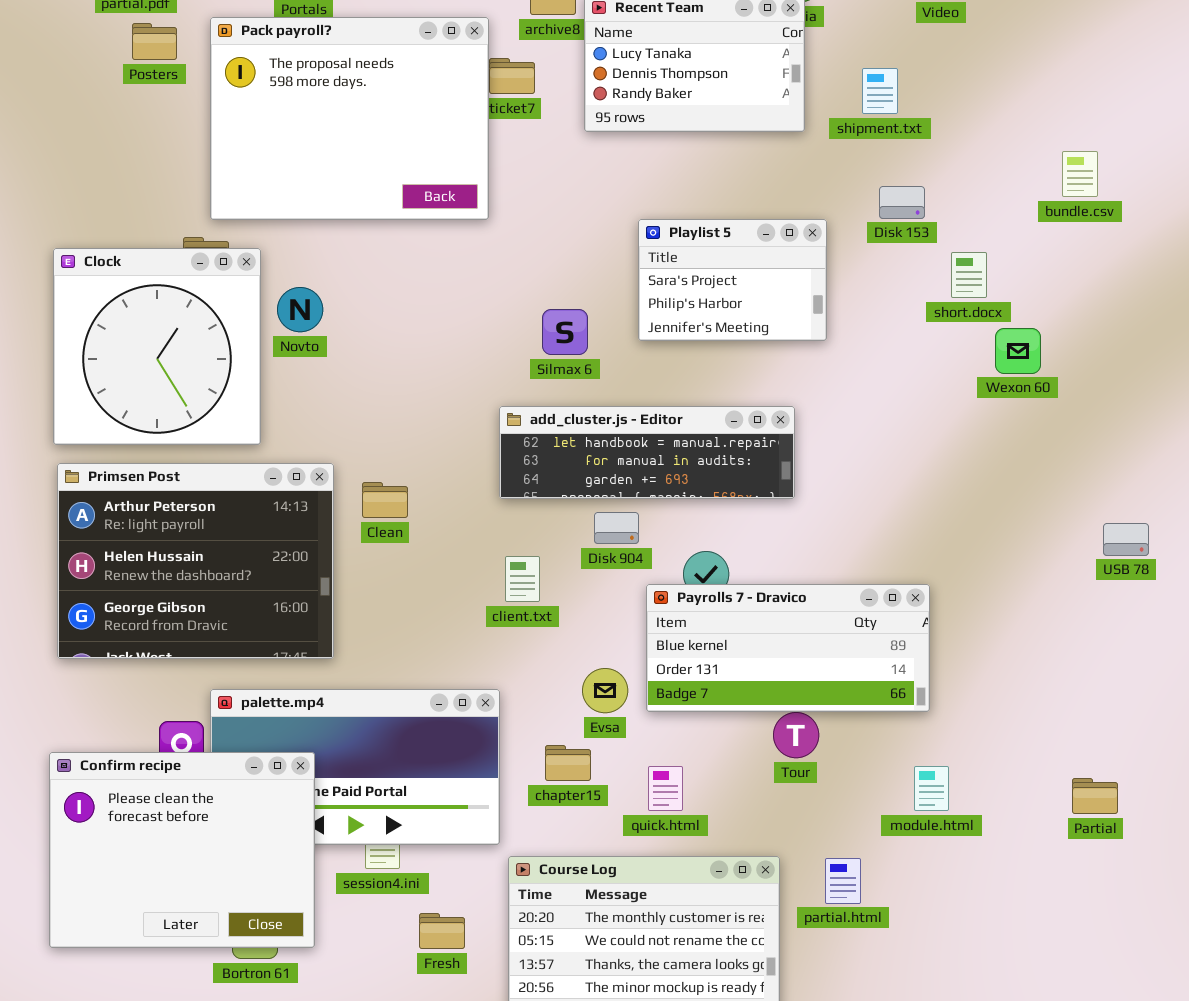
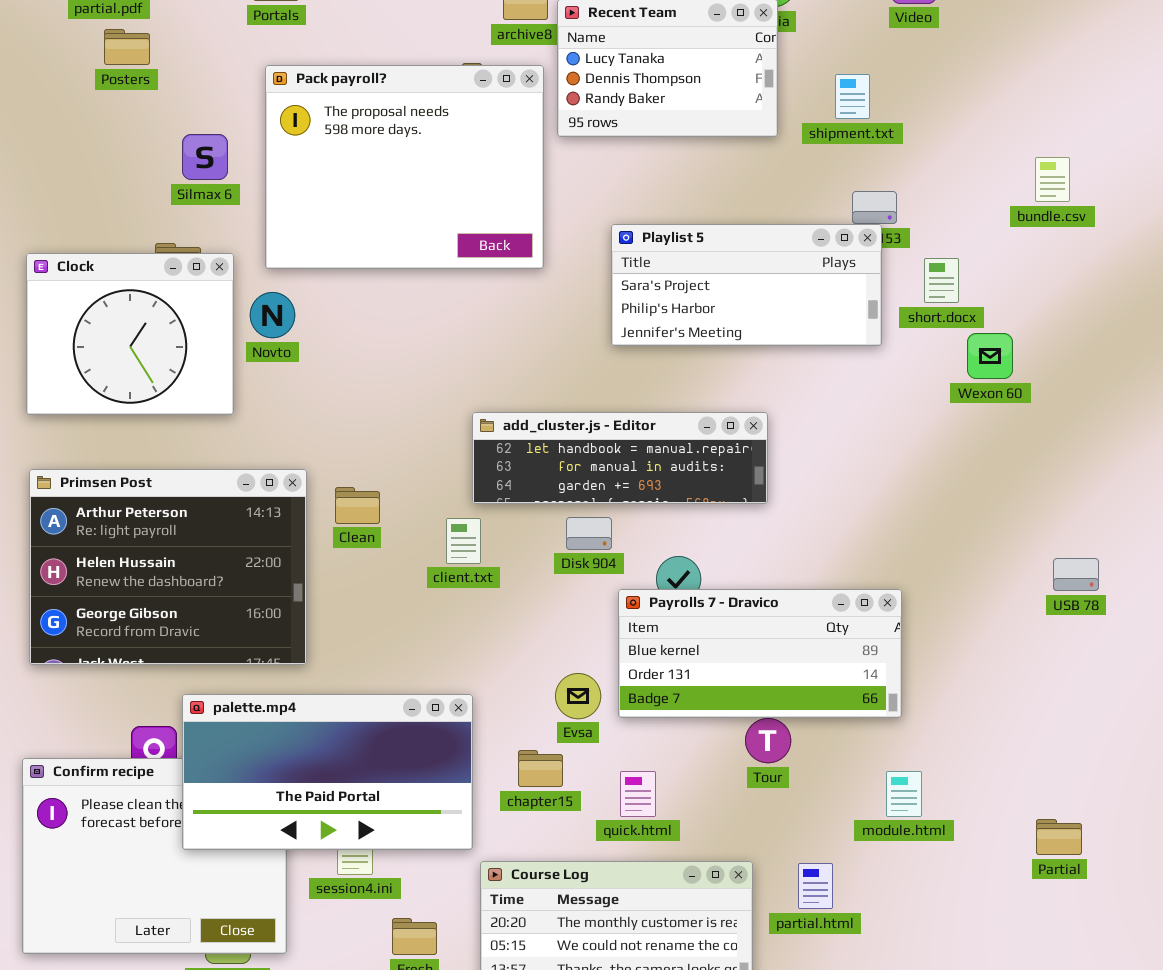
Pack payroll?: [210,17,489,220] -> [265,65,544,269], moved
Playlist 5: [638,219,827,341] -> [611,224,882,346], resized
Clock: [53,248,261,445] -> [26,253,234,415], resized
Silmax 6: [542,309,588,355] -> [182,134,228,180], moved
USB 78: [1103,523,1149,556] -> [1053,558,1099,591], moved
client.txt: [505,556,540,602] -> [446,518,481,564], moved
palette.mp4: [210,689,500,845] -> [182,694,473,850], raised
Partial: [1072,778,1118,814] -> [1036,819,1082,855], moved

